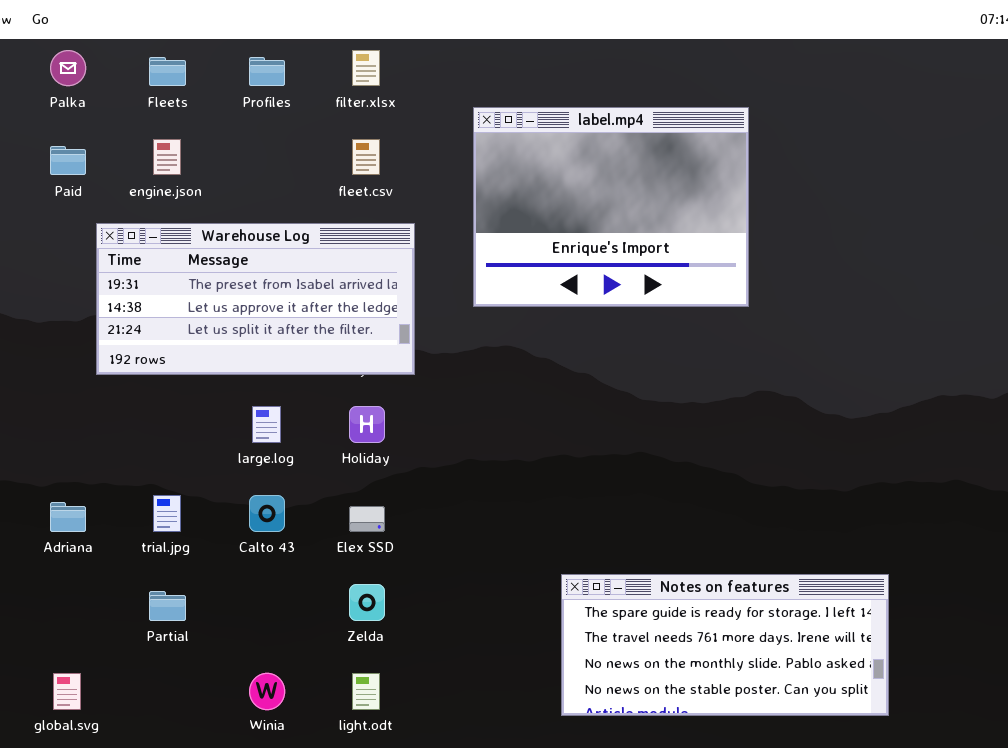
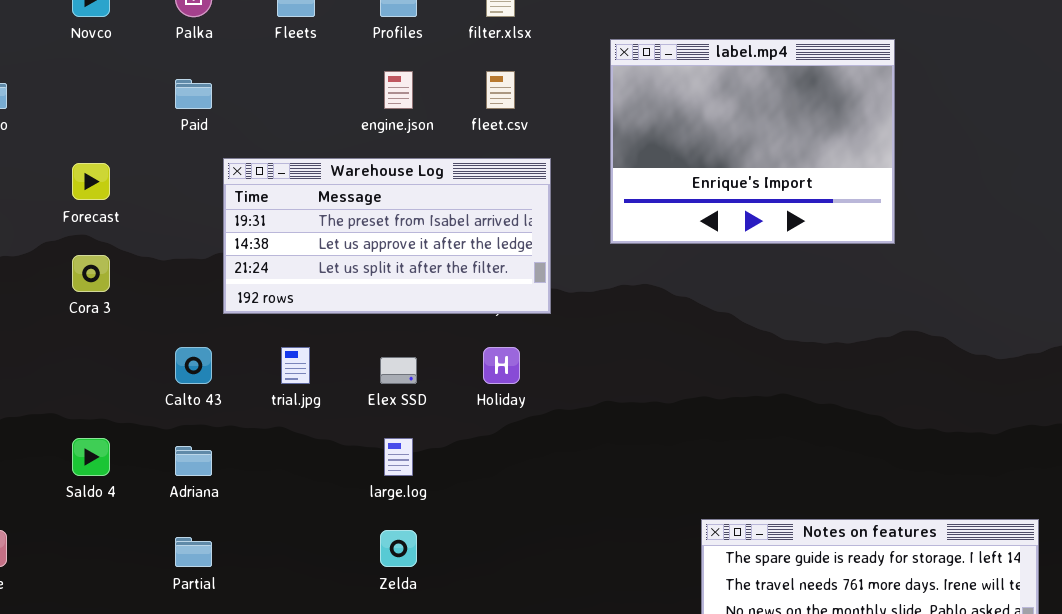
engine.json: [153,139,181,175] -> [384,71,413,109], moved
large.log: [252,406,281,443] -> [384,438,413,476], moved
trial.jpg: [153,495,181,532] -> [281,347,310,384], moved
Calto 43: [249,495,285,532] -> [175,347,212,384], moved
Elex SSD: [349,506,385,532] -> [380,357,417,384], moved
Zelda: [349,584,385,621] -> [380,530,417,567], moved
Partial: [149,591,186,621] -> [175,537,212,567], moved

